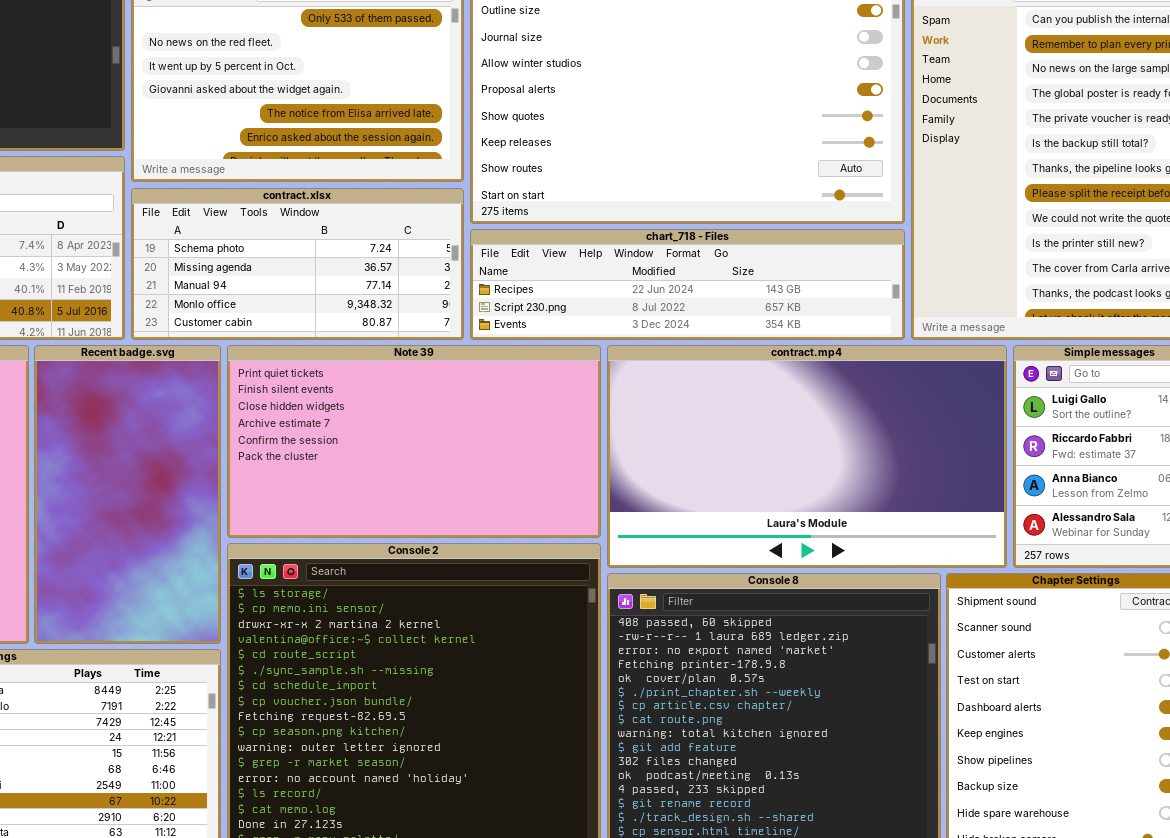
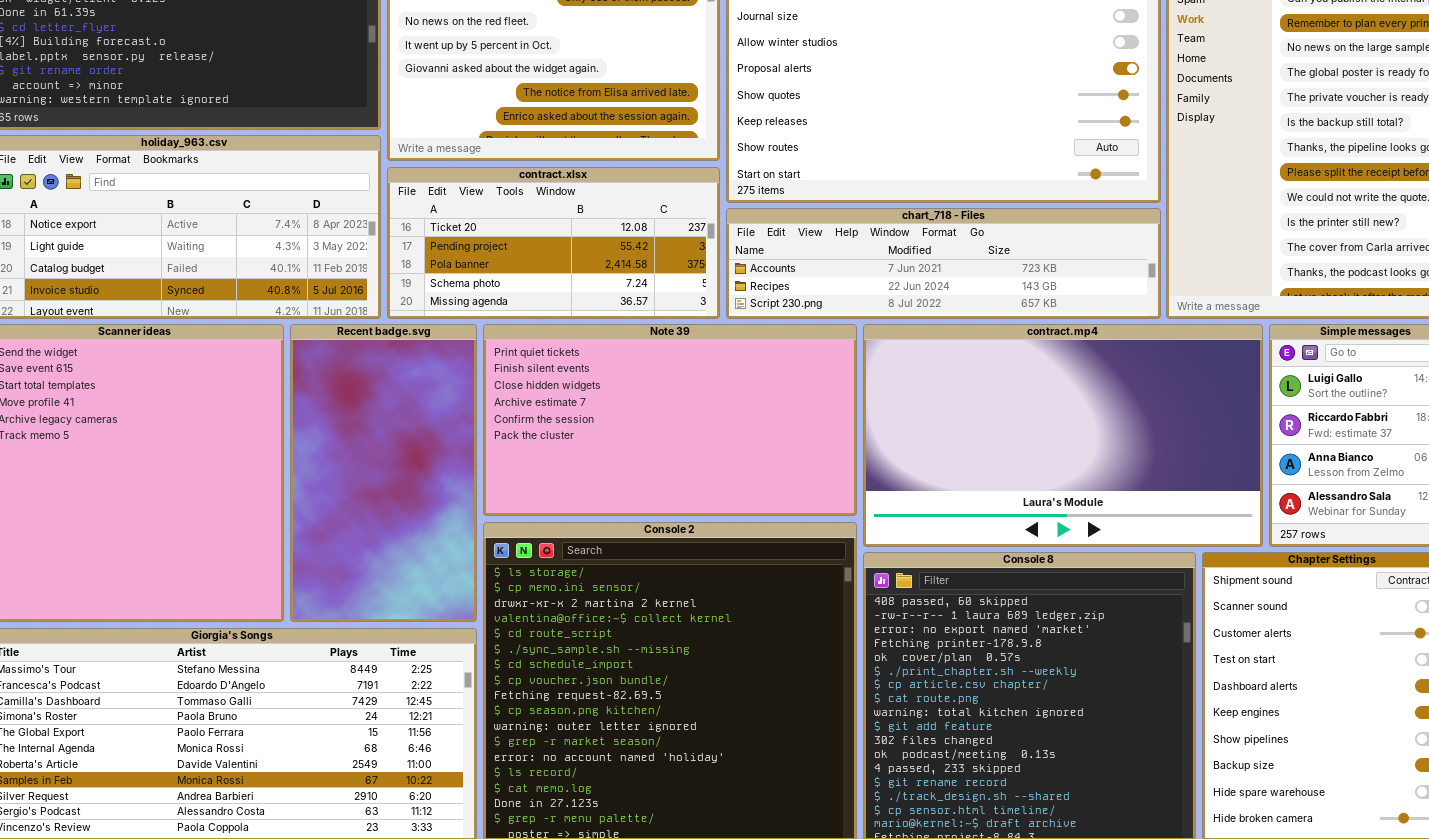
contract.xlsx: [131,188,464,340] -> [387,167,720,319], scrolled up 3 rows
chart_718 - Files: [470,229,905,340] -> [726,208,1161,319], scrolled up 1 row

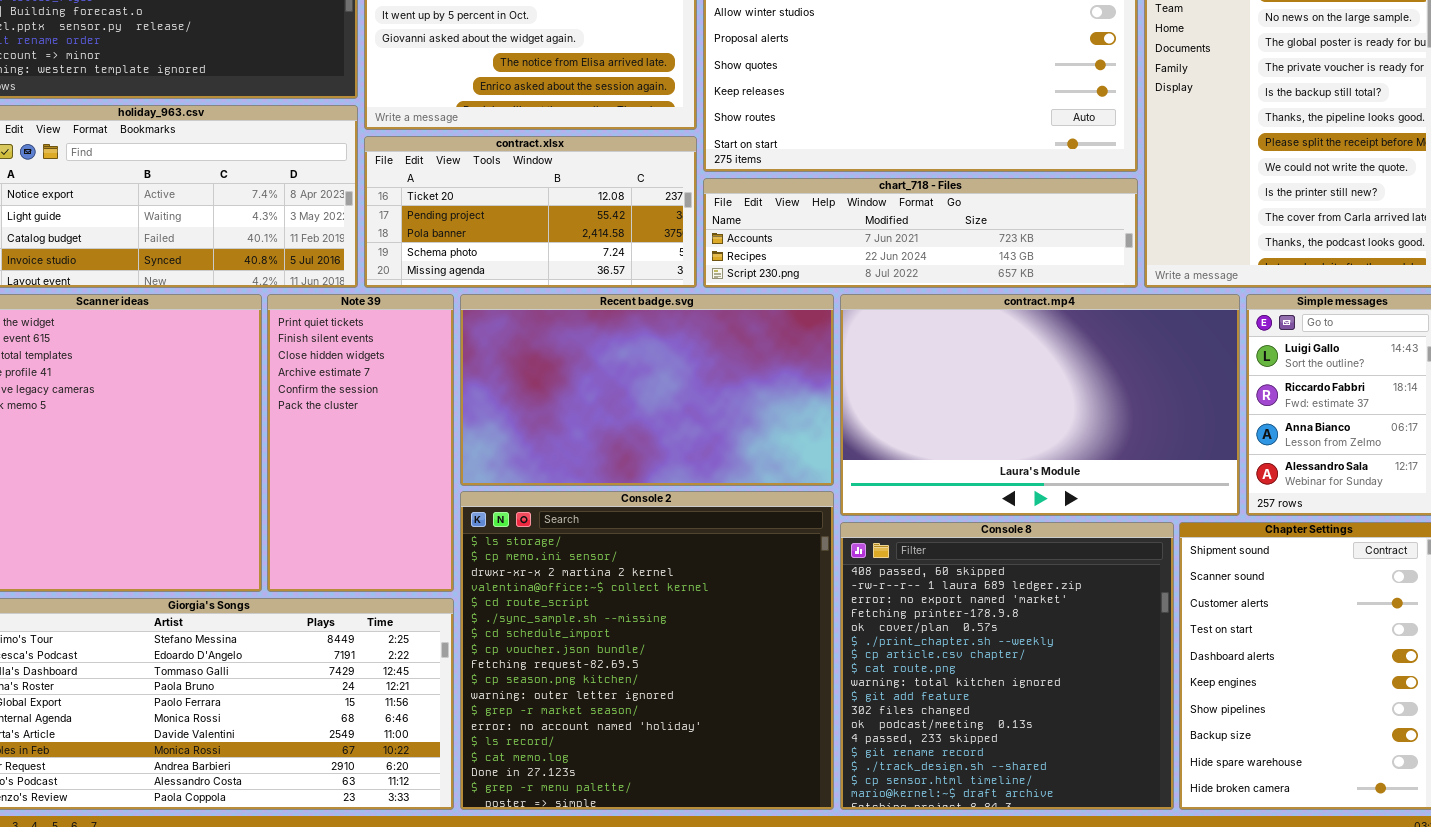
Recent badge.svg: [290,324,477,622] -> [460,294,834,486], moved, resized
Note 39: [483,324,857,516] -> [267,294,454,592], moved, resized

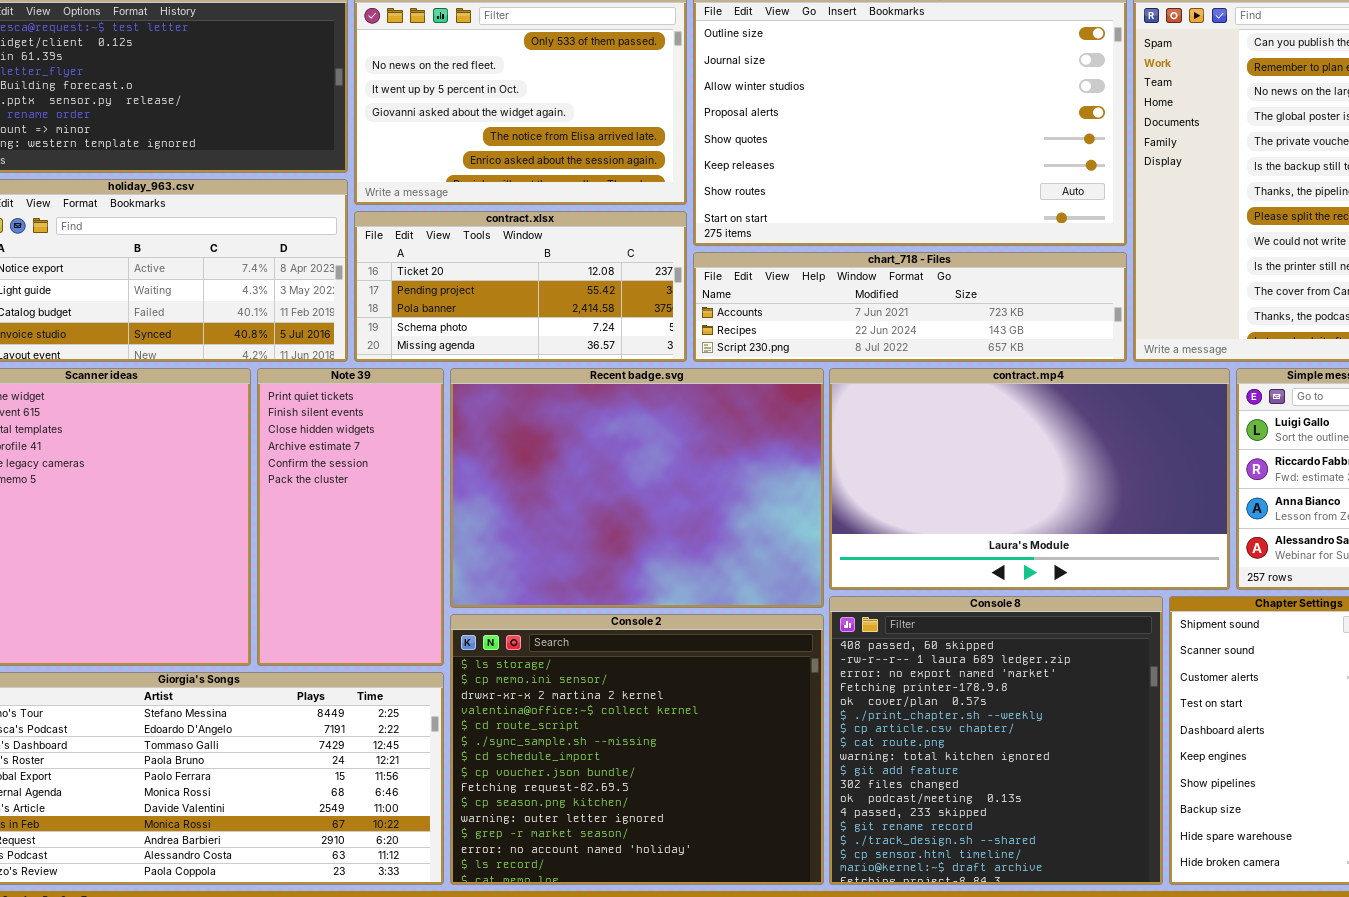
Recent badge.svg: [460,294,834,486] -> [450,368,824,608], resized
Console 2: [460,491,834,810] -> [450,614,824,885], resized

